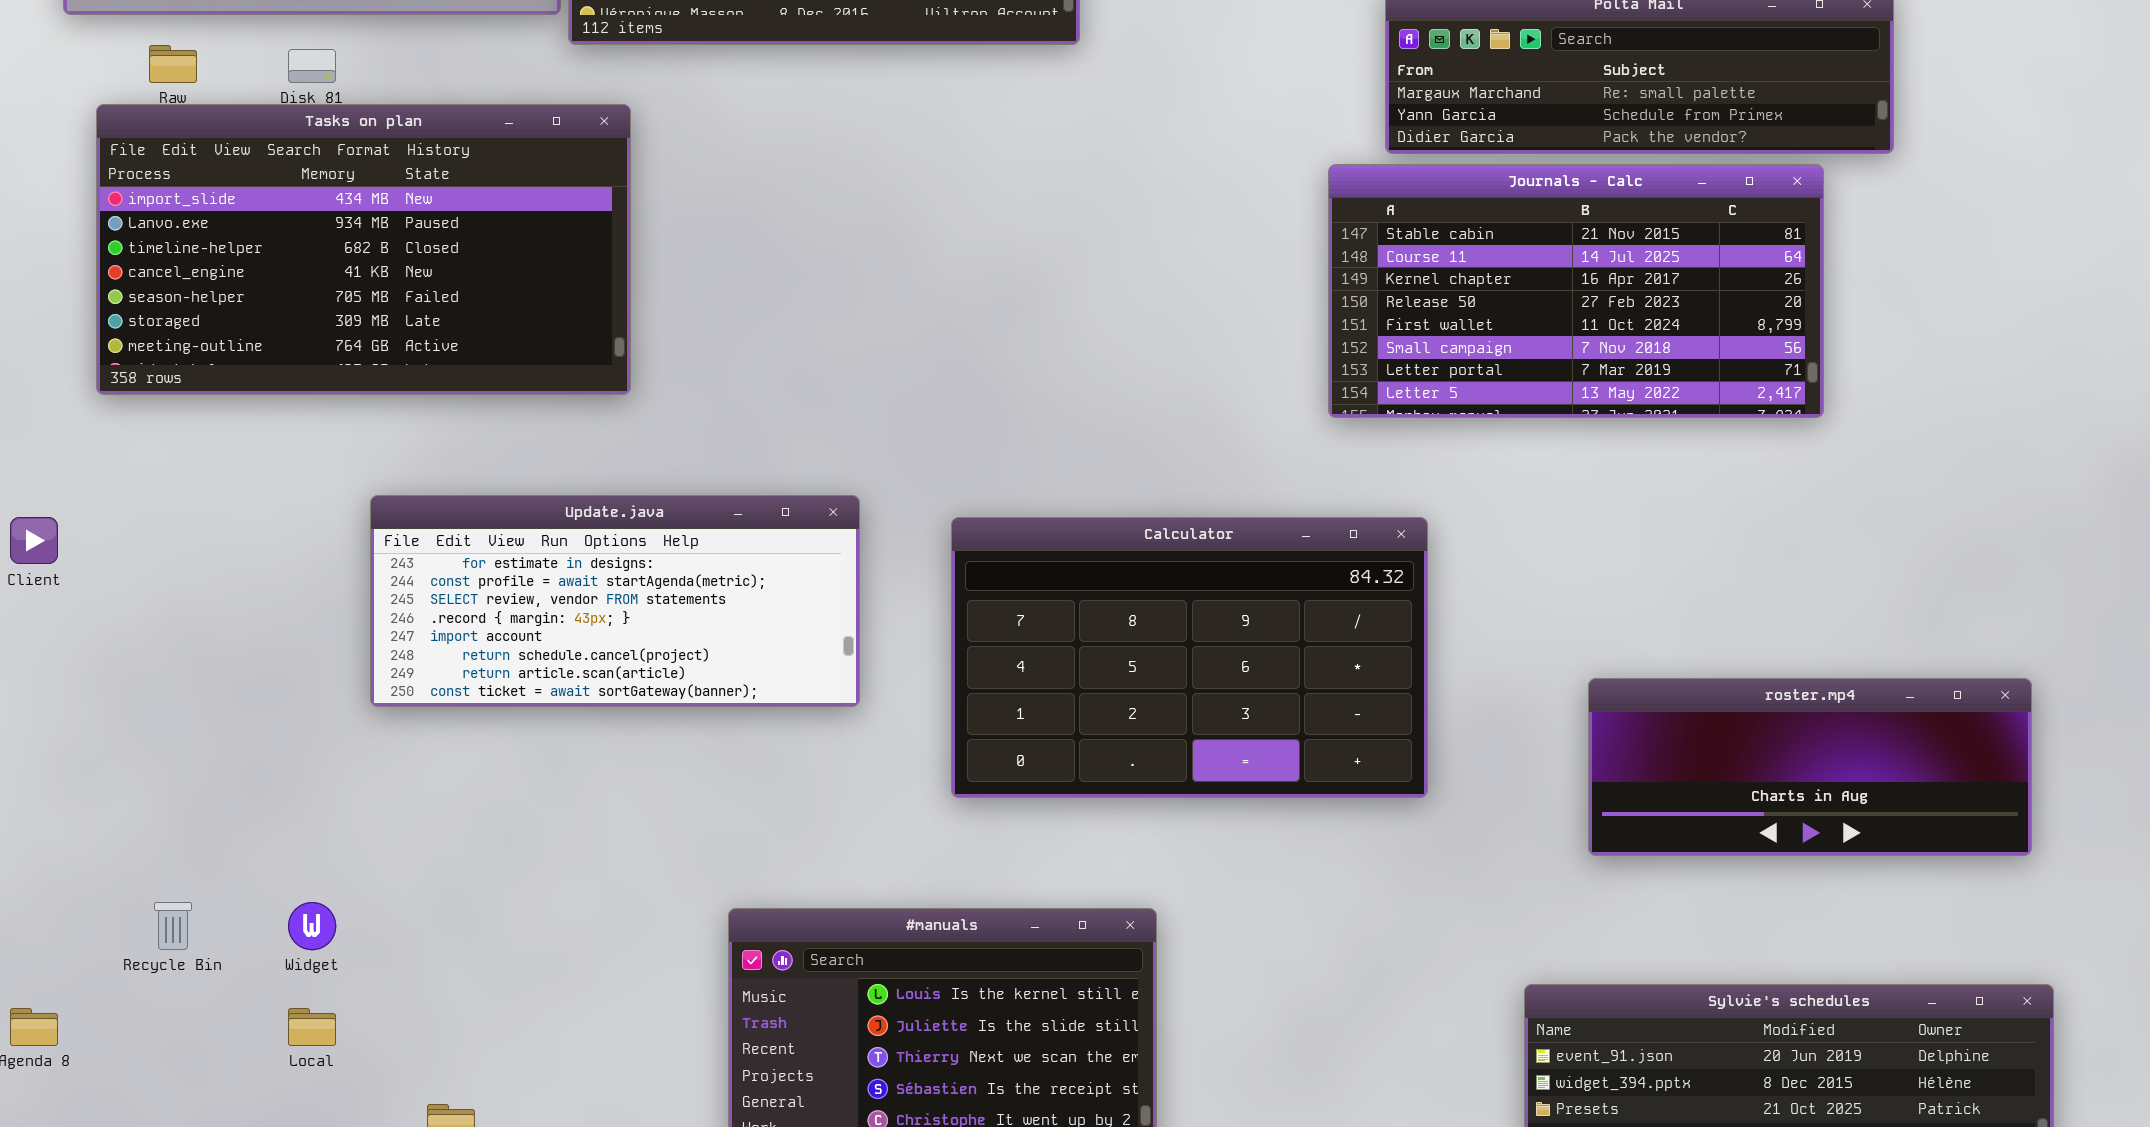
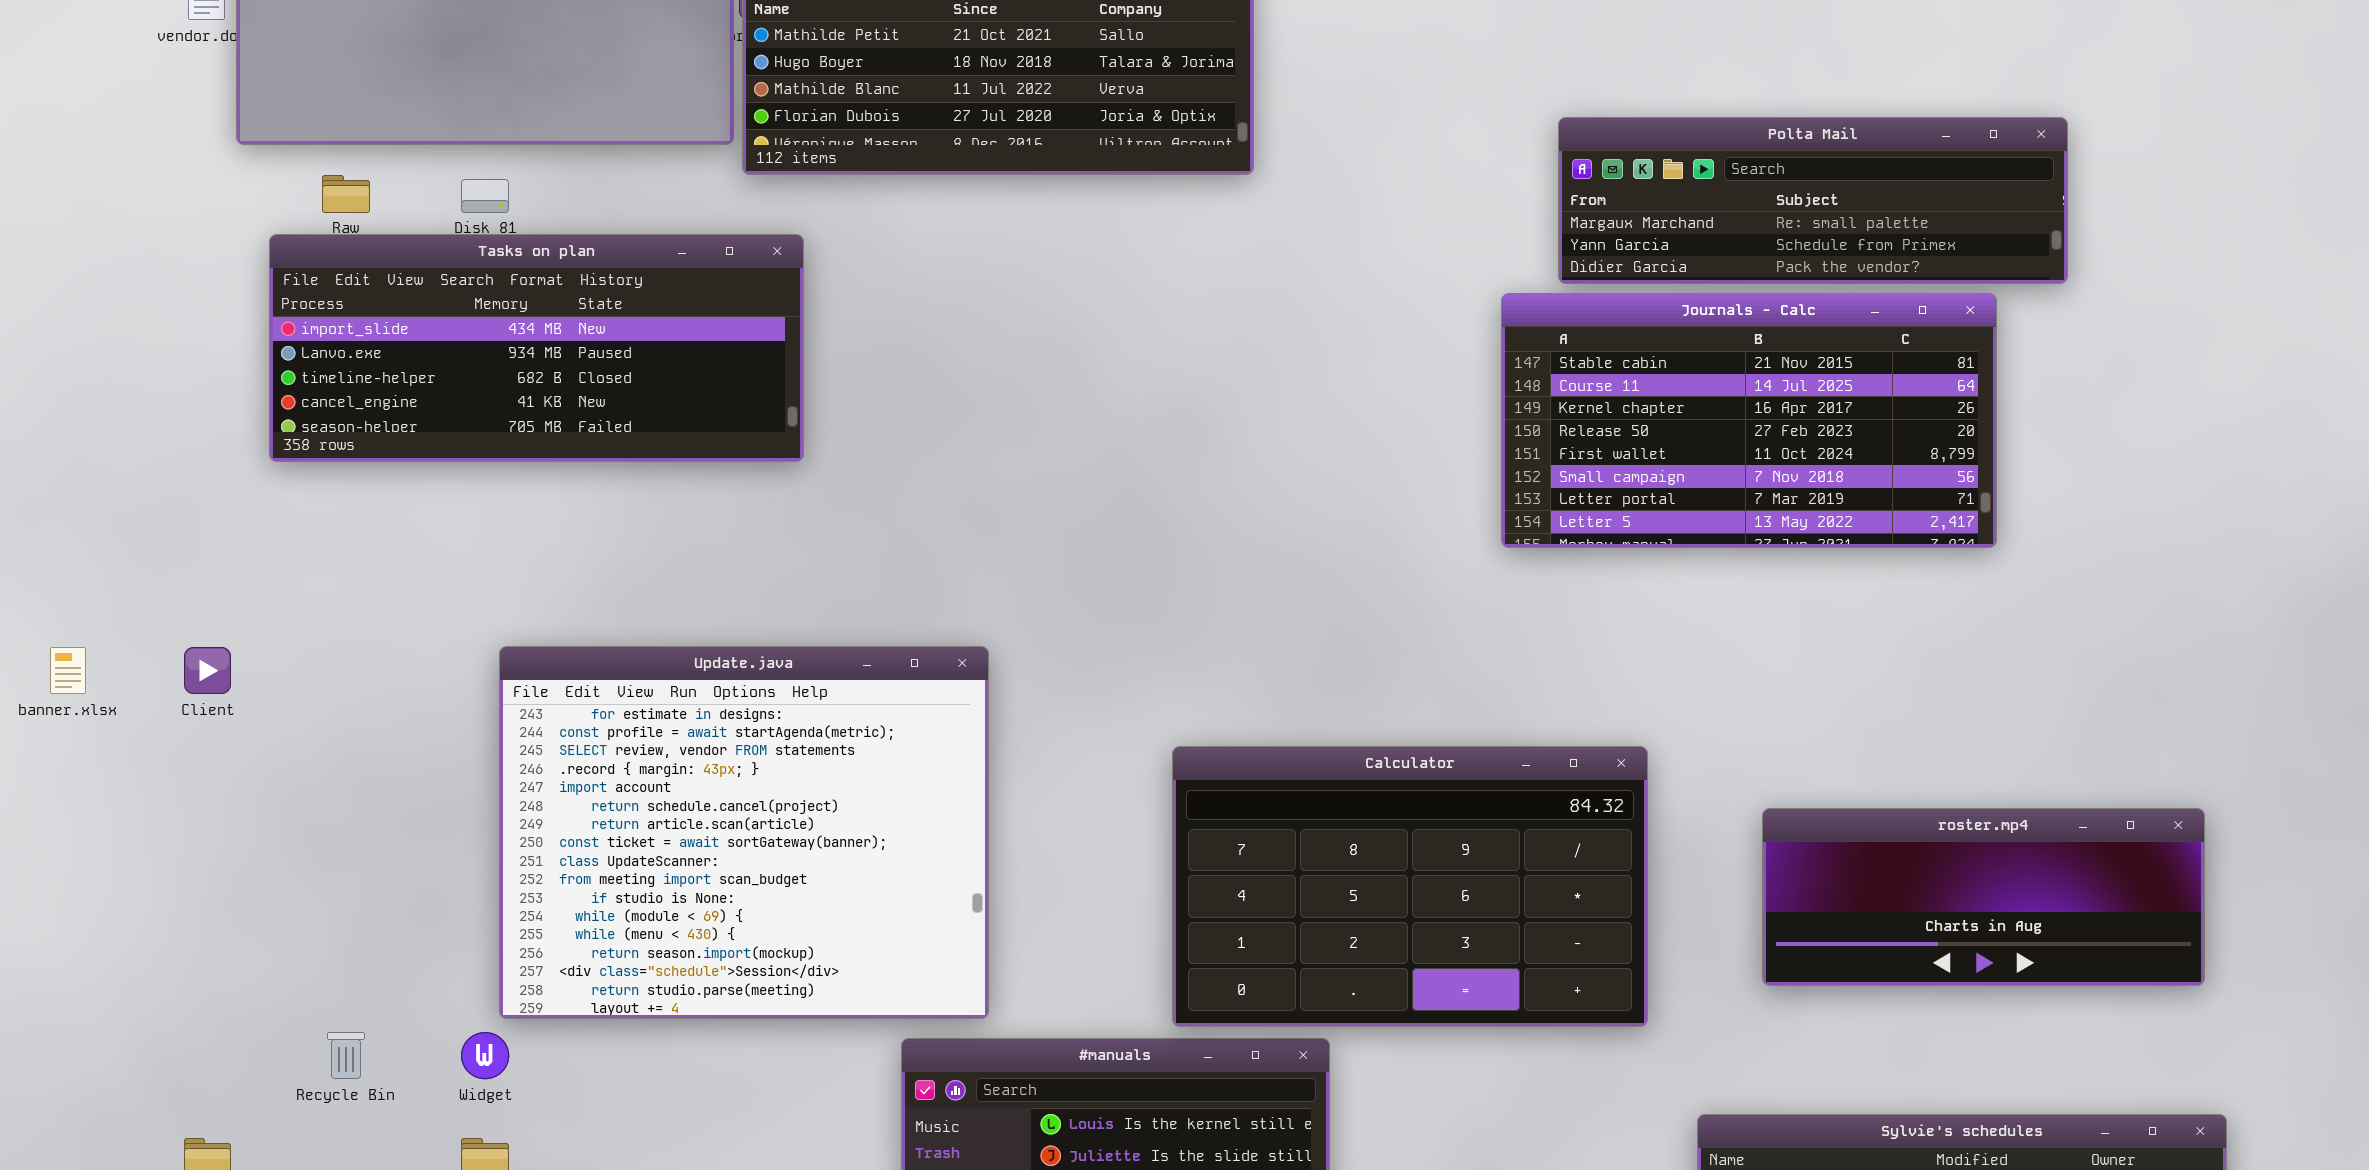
Tasks on plan: [96,104,631,395] -> [269,234,804,462], resized
Update.java: [370,495,860,707] -> [499,646,989,1019], moved, resized
Calculator: [951,517,1428,798] -> [1172,746,1648,1027], moved

